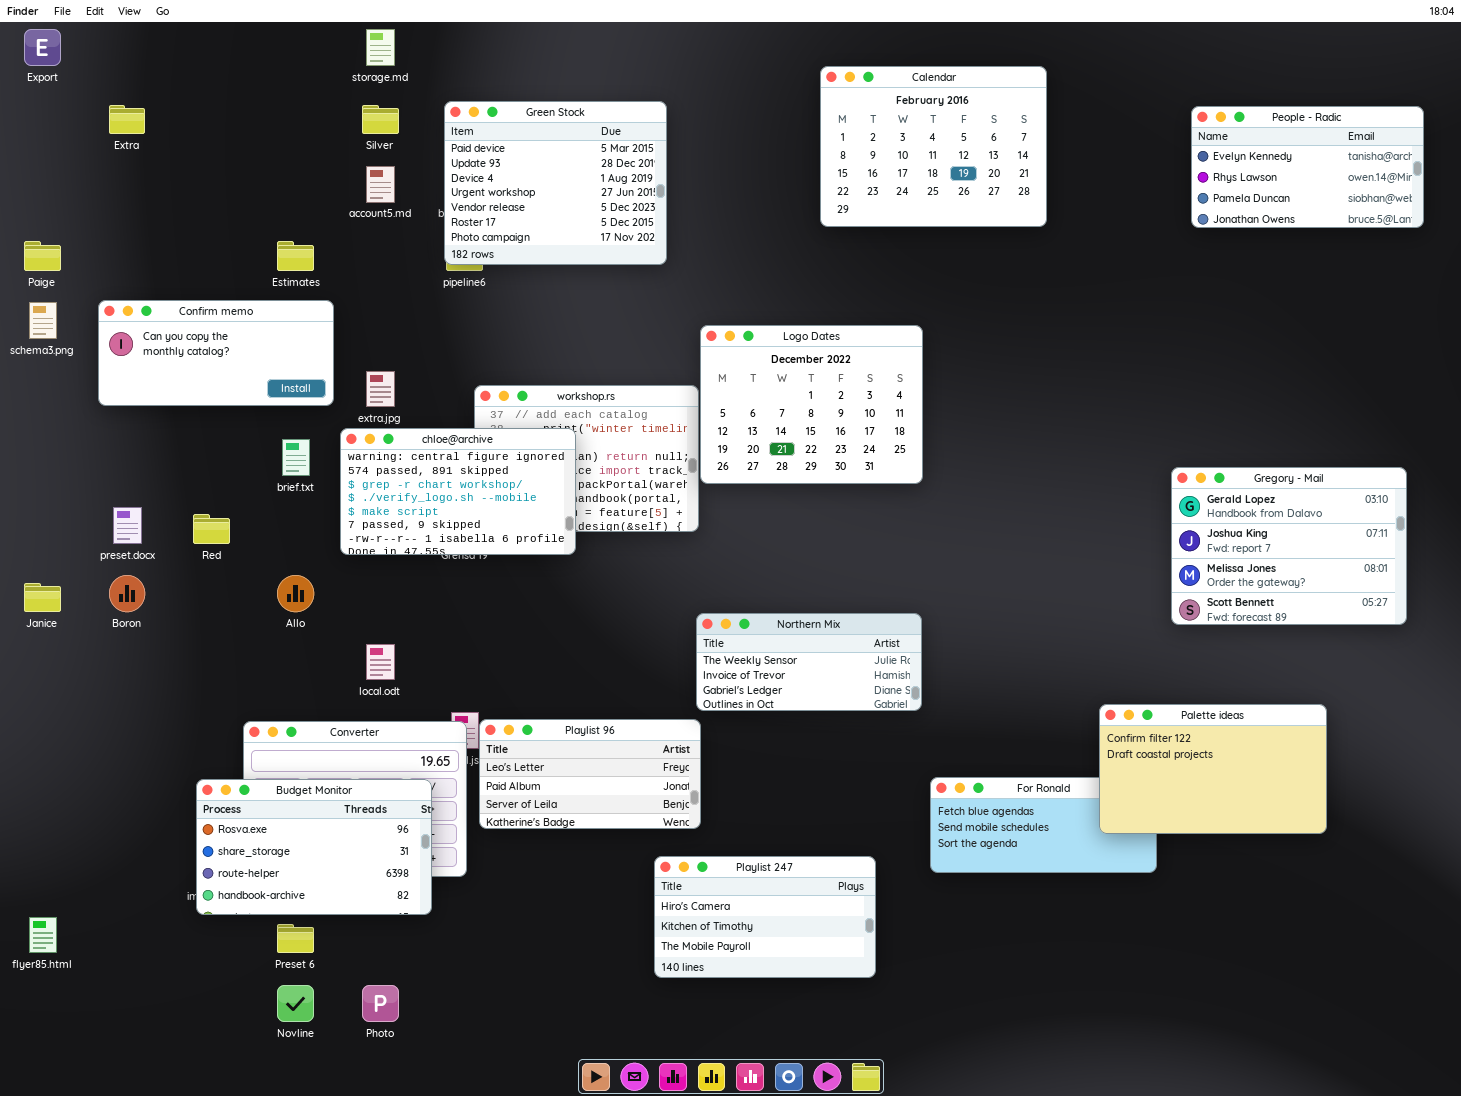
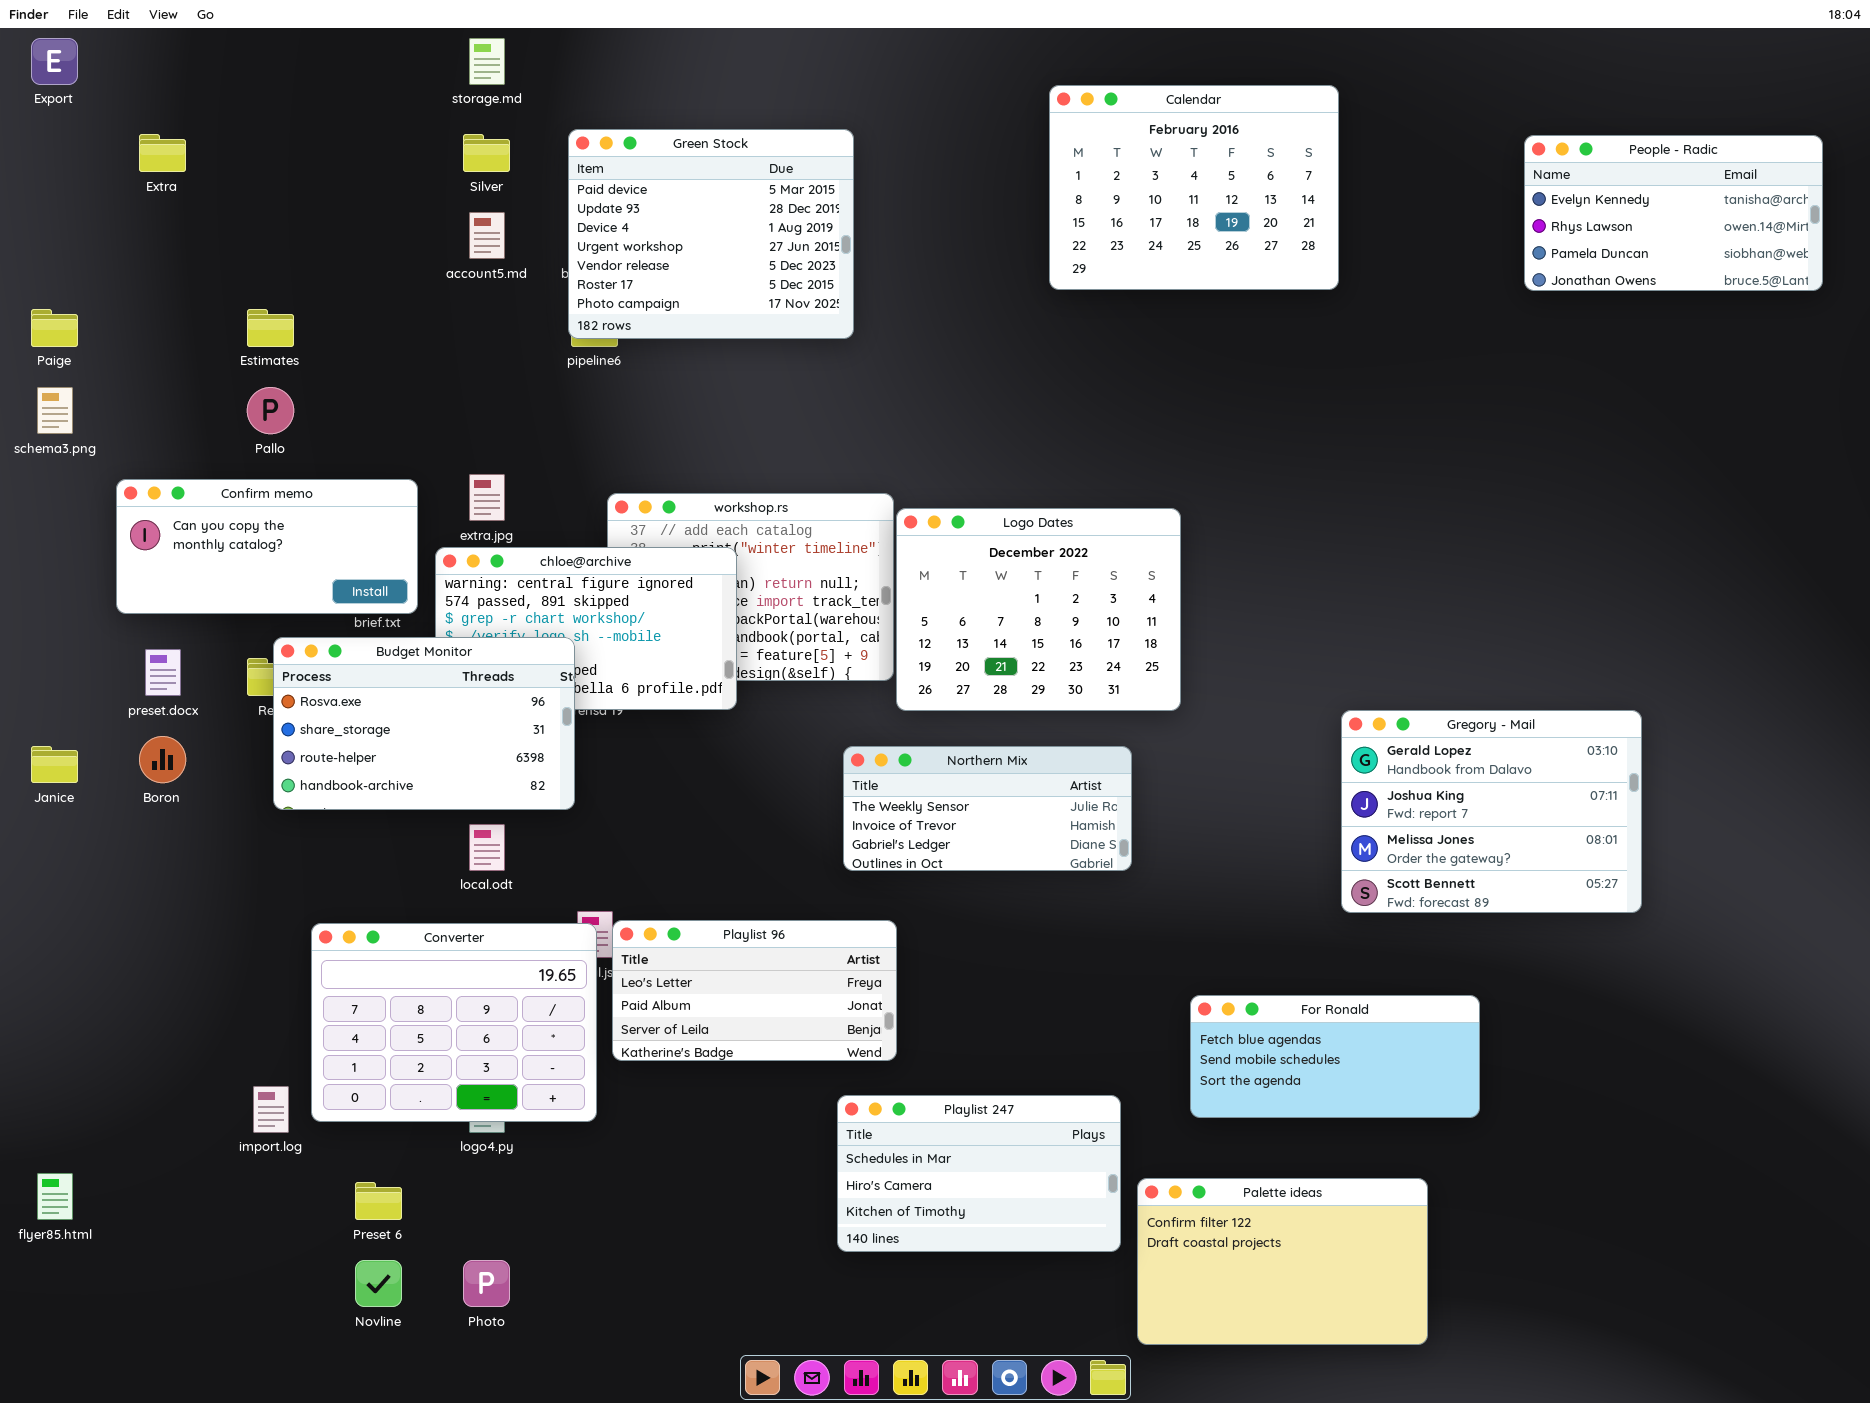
Estimates: [277,241,314,271] -> [247,309,294,347], moved
Confirm memo: [98,300,334,406] -> [116,479,418,614], moved
Logo Dates: [700,325,923,484] -> [896,508,1181,711], moved
Gregory - Mail: [1171,467,1407,625] -> [1341,710,1642,913], moved
Northern Mix: [696,613,922,711] -> [843,746,1132,871], moved
Palette ideas: [1099,704,1327,834] -> [1137,1178,1428,1345], moved
Budget Monitor: [196,779,432,915] -> [273,637,575,810], moved
Playlist 247: [654,856,876,978] -> [837,1095,1121,1252], scrolled up 1 row

